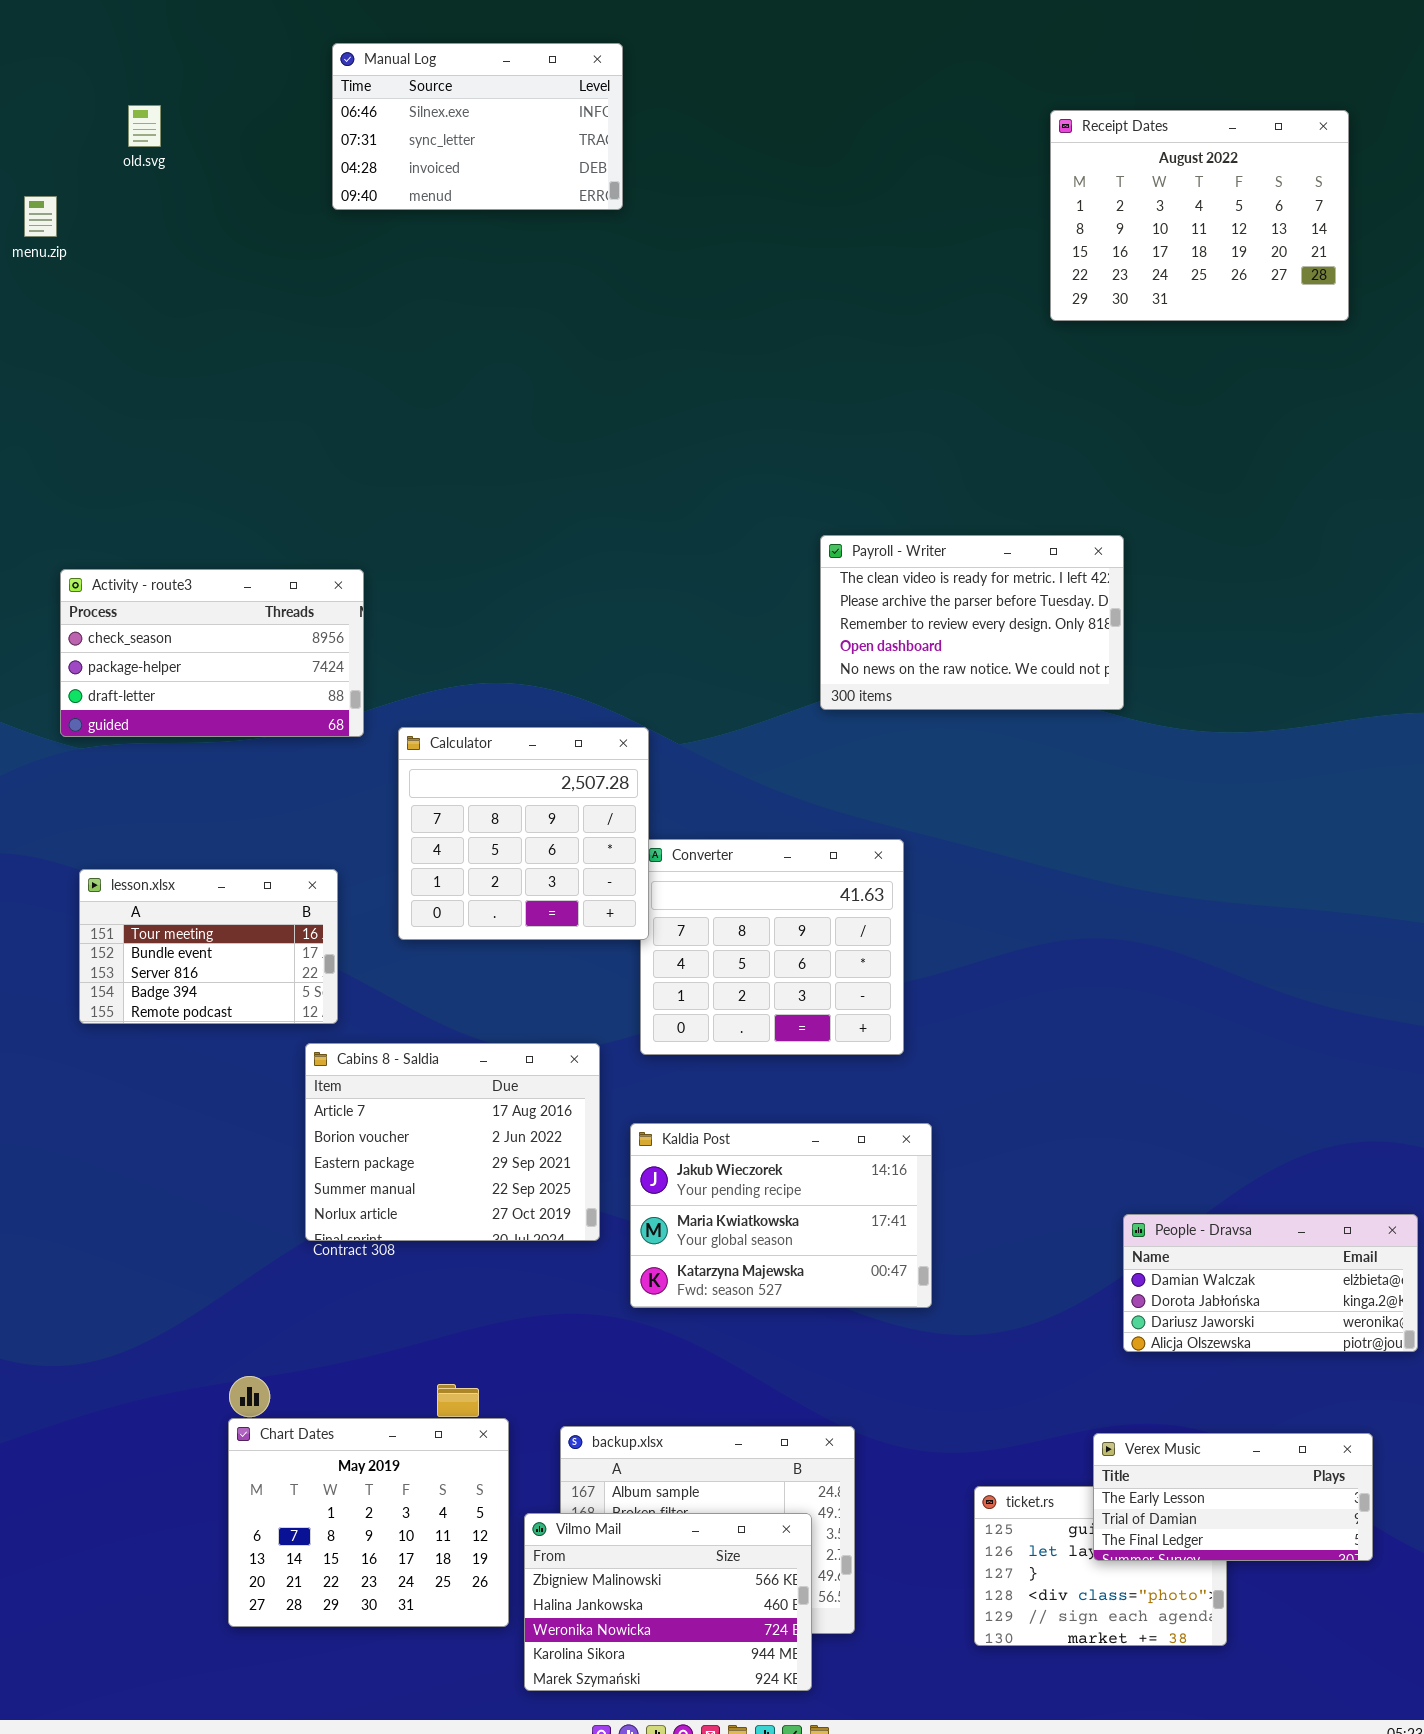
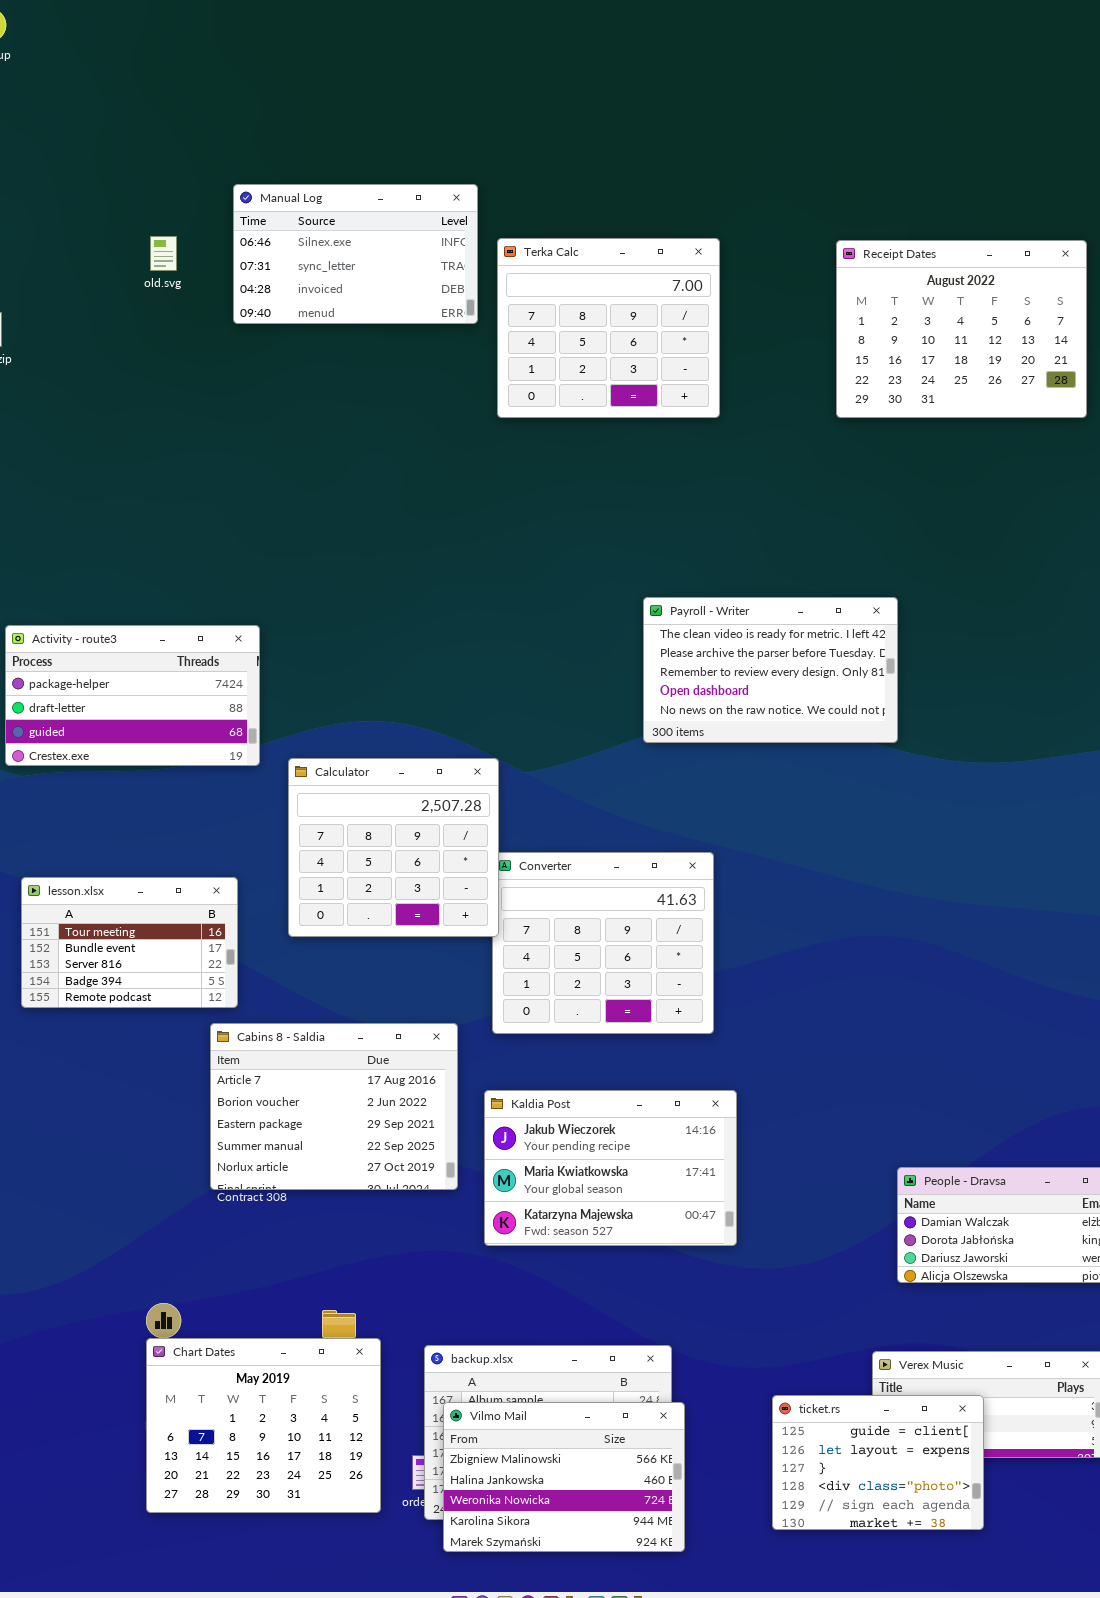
old.svg: [128,105,161,147] -> [150,236,177,271], moved
Terka Calc: none -> [497,238,720,418], opened
Activity - route3: [60,569,364,737] -> [5,625,260,766], scrolled down 1 row
ticket.rs: [974,1486,1227,1646] -> [772,1395,984,1530], raised
Vilmo Mail: [524,1513,812,1691] -> [443,1402,685,1552], moved

